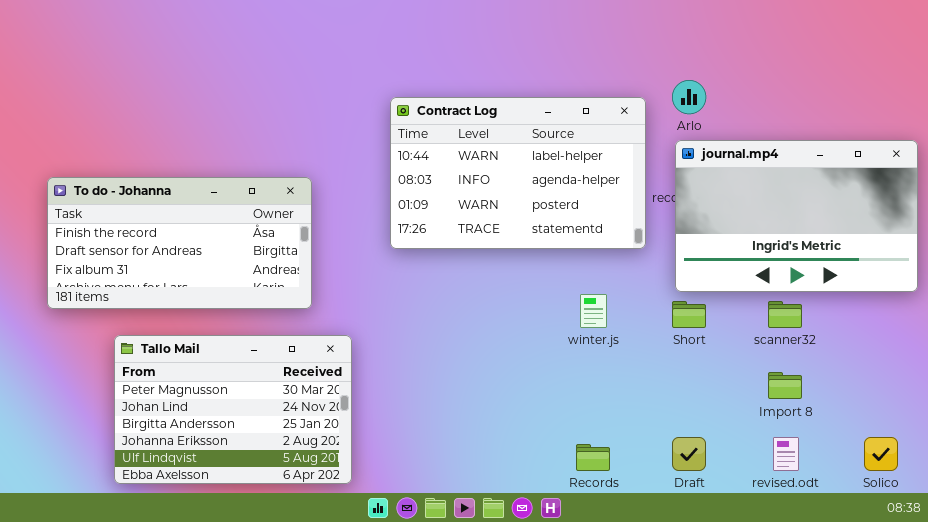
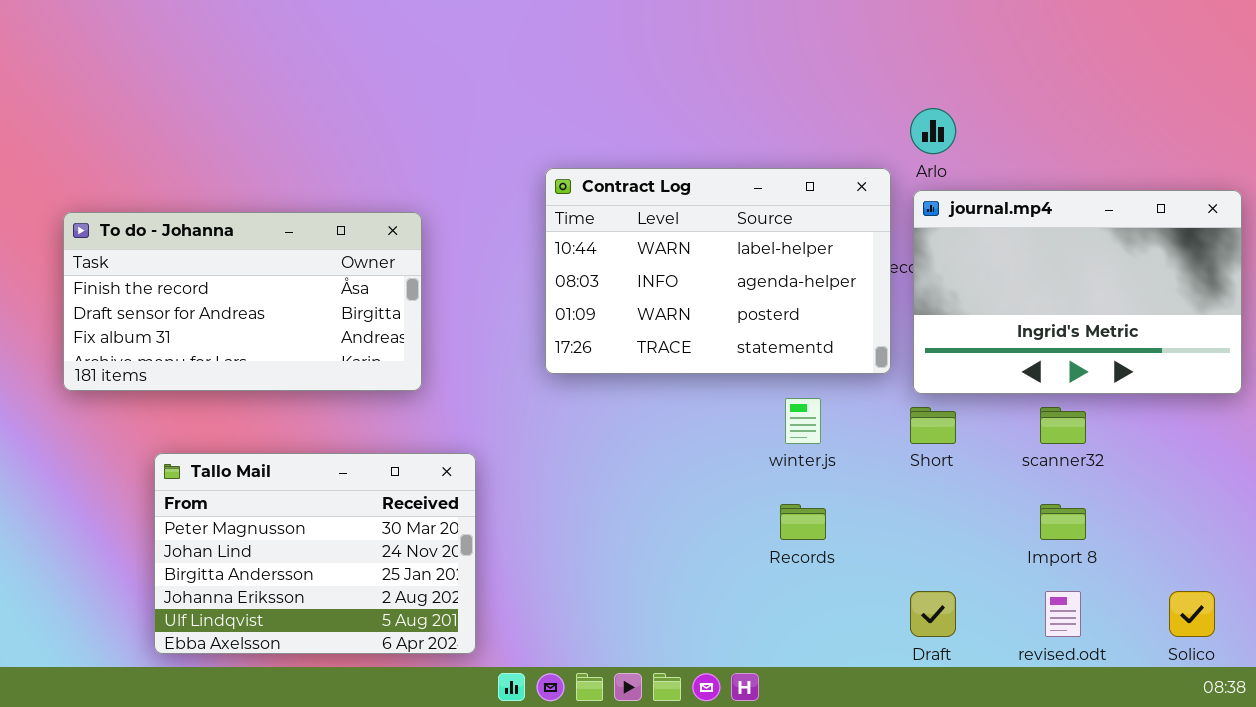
Contract Log: [390,97,646,249] -> [545,168,891,374], moved
To do - Johanna: [47,177,312,309] -> [63,212,422,391], moved
Records: [576,444,610,471] -> [780,504,826,540], moved

